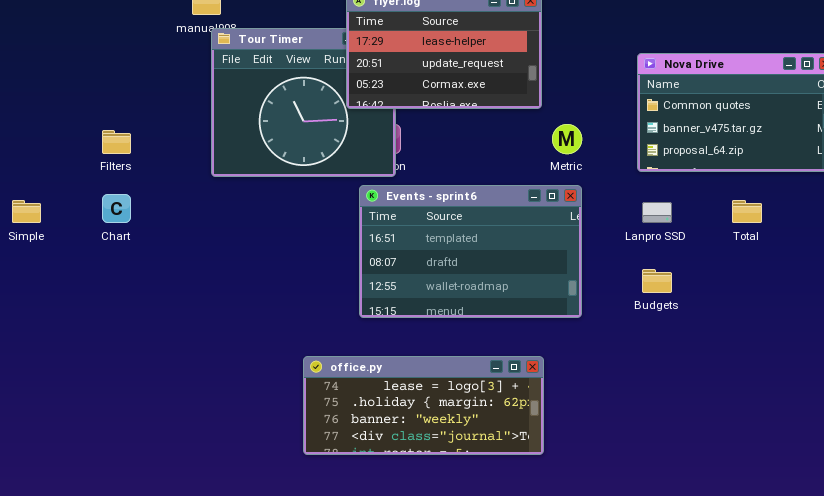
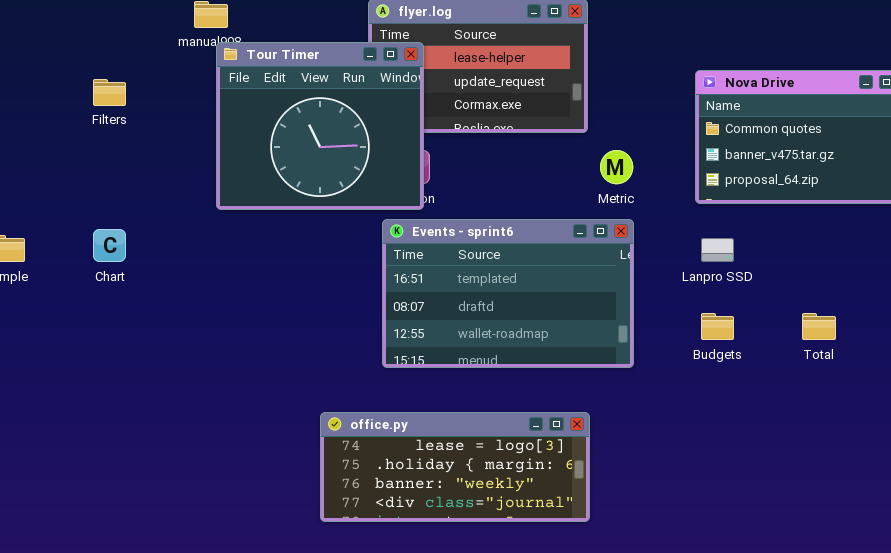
Tour Timer: [211,28,396,177] -> [216,42,424,210], raised
Filters: [102,130,131,154] -> [93,79,126,106], moved
Total: [732,200,762,223] -> [802,313,836,340], moved

